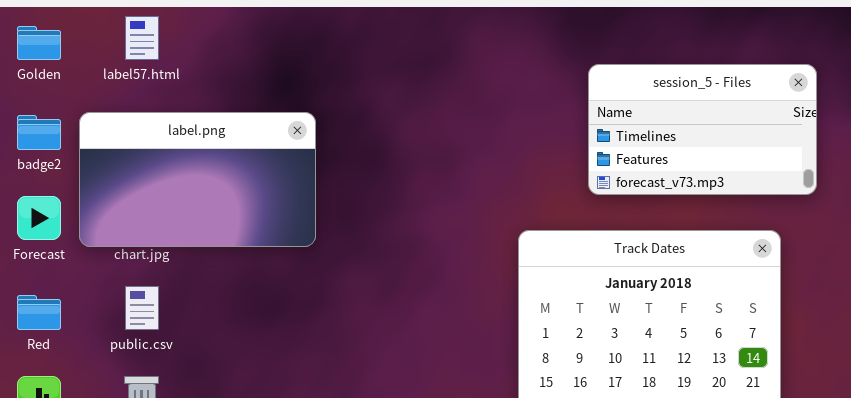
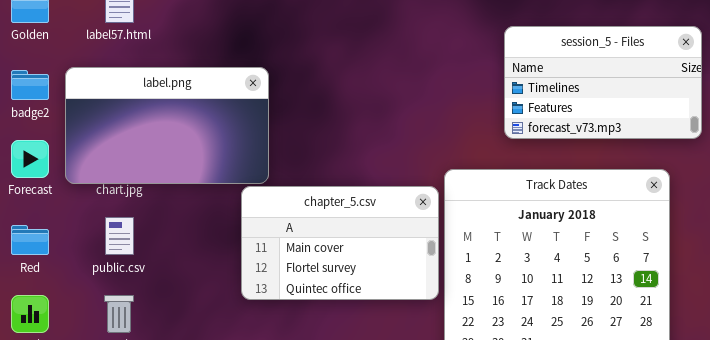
chapter_5.csv: none -> [241,186,439,300], opened

